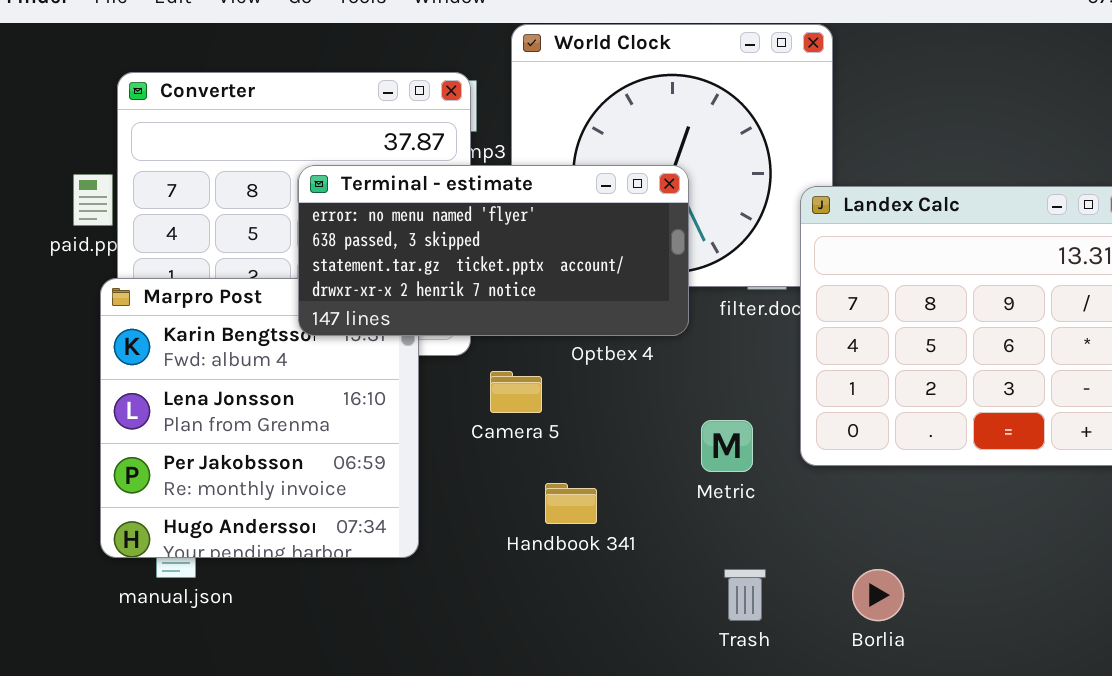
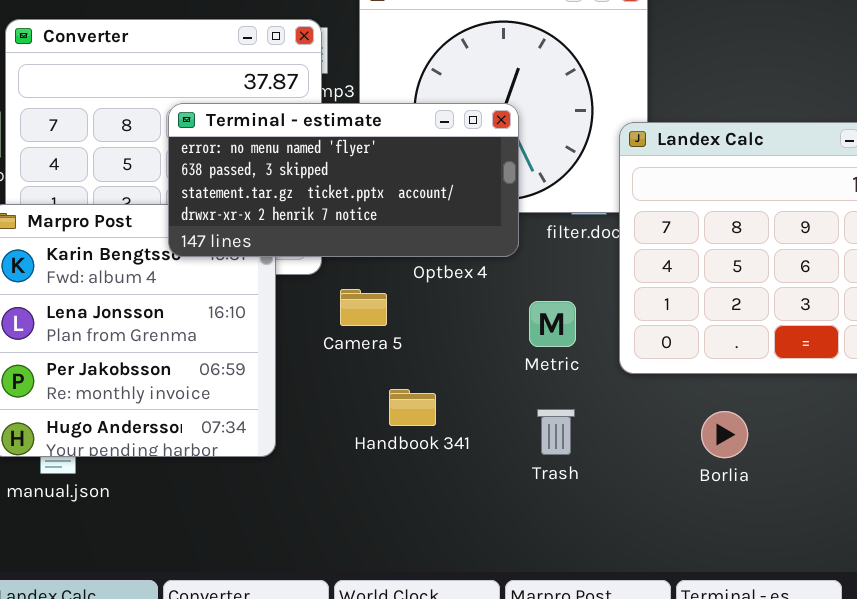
Metric: [701,420,753,472] -> [529,301,576,347], moved
Trash: [724,569,766,621] -> [537,409,575,455], moved
Borlia: [852,569,904,621] -> [701,411,748,458], moved

